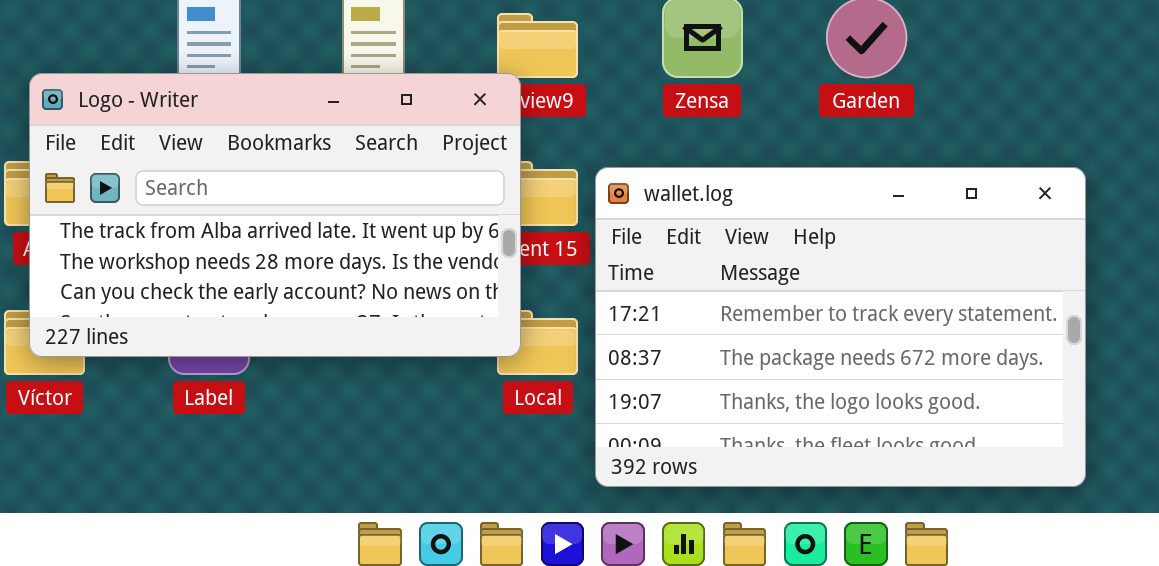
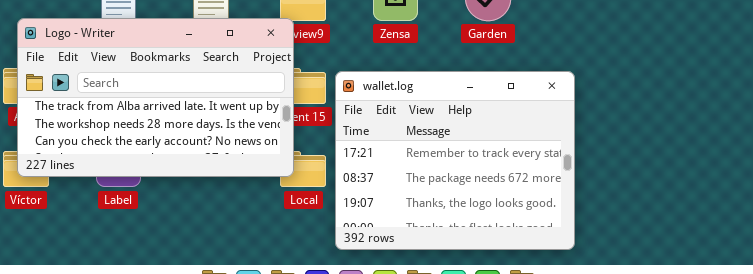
wallet.log: [595,167,1086,487] -> [335,71,575,250], resized

